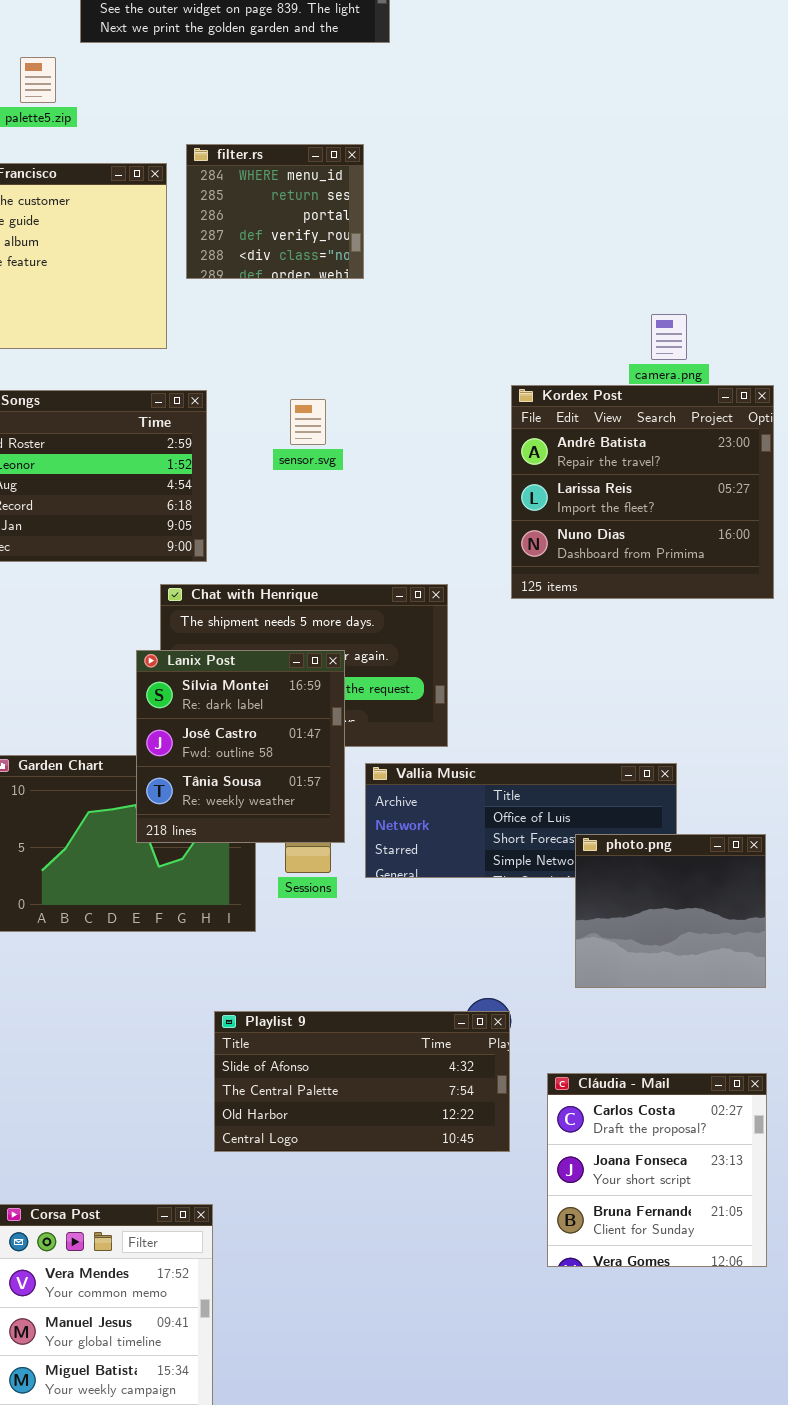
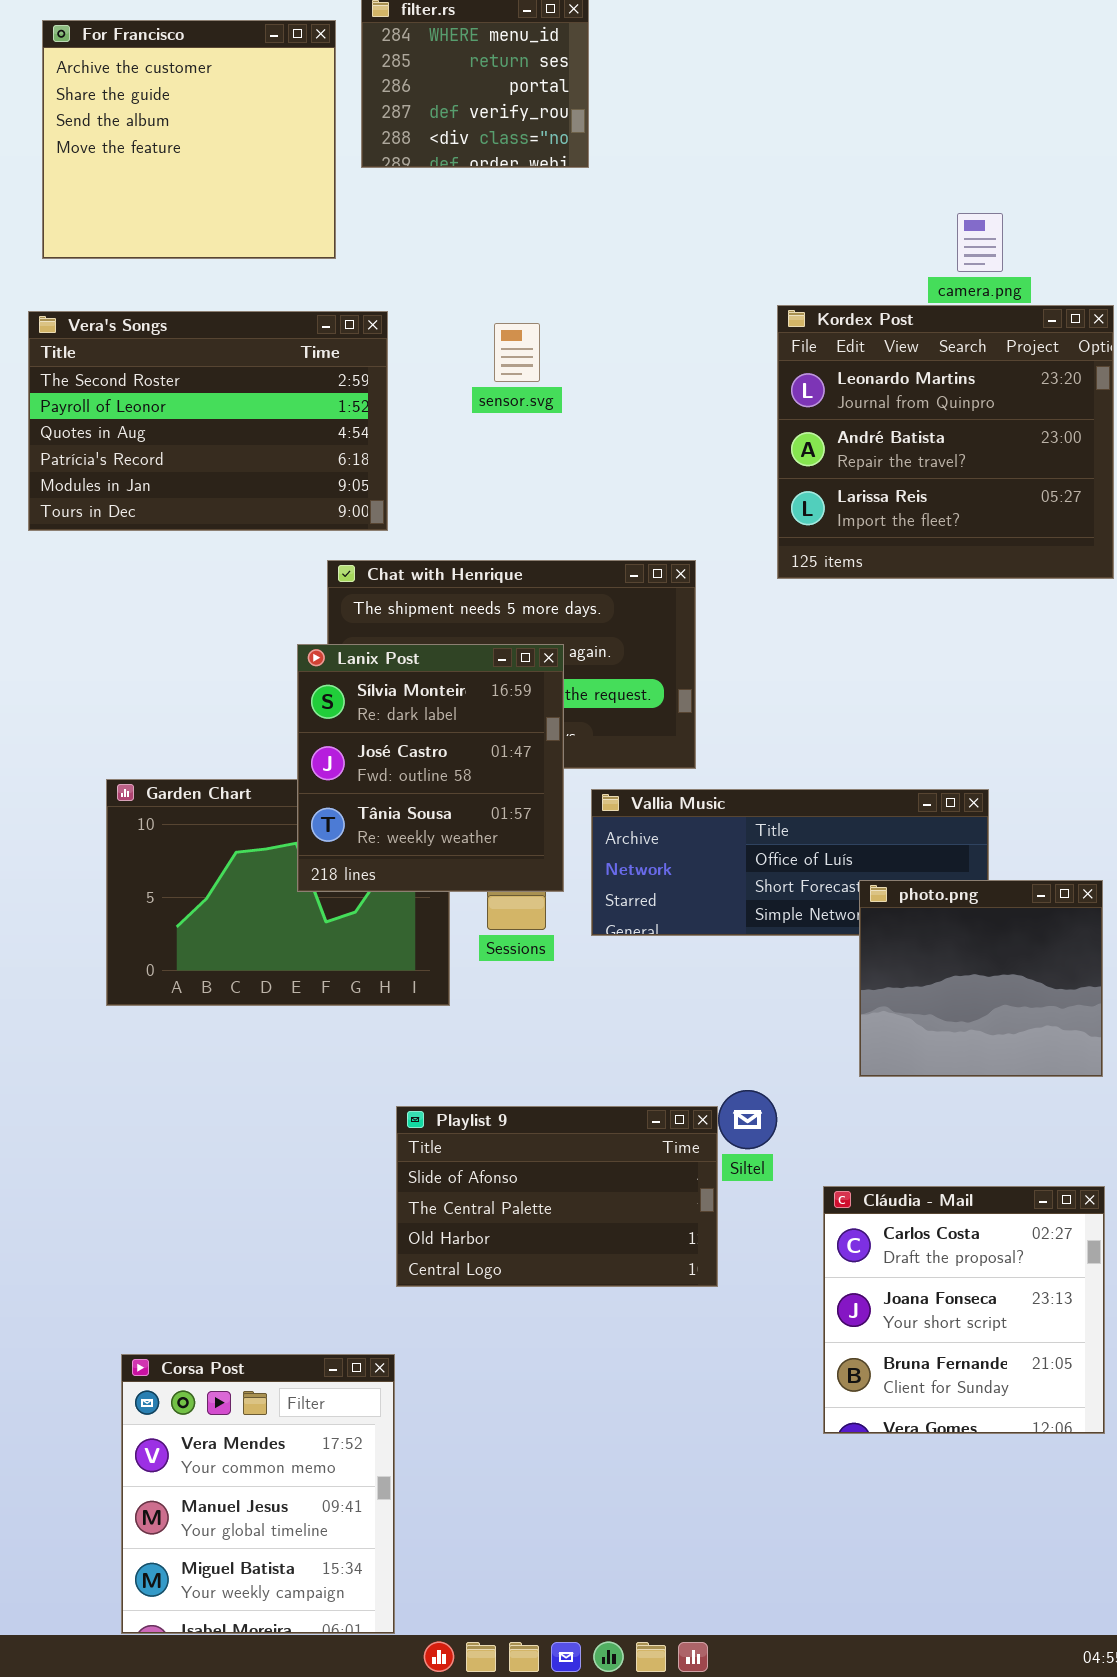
Kordex Post: [511,385,774,599] -> [777,305,1114,579], scrolled up 1 row
Playlist 9: [214,1011,510,1152] -> [396,1106,718,1287], resized

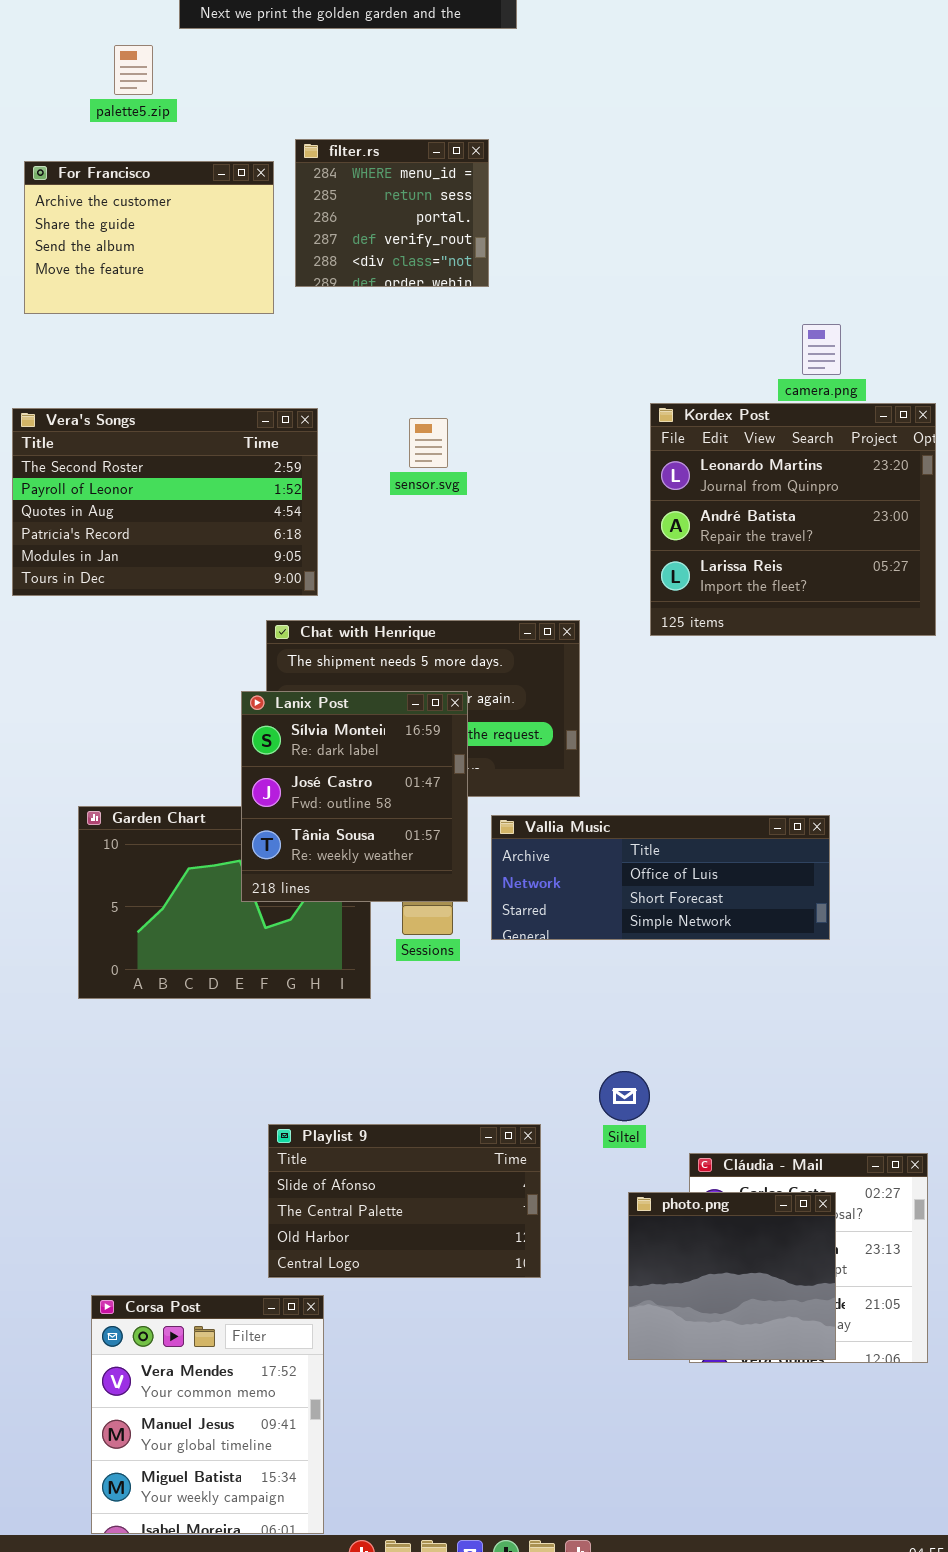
For Francisco: [42,20,336,259] -> [24,161,274,314], resized
photo.png: [859,880,1103,1077] -> [628,1192,836,1360], moved
Playlist 9: [396,1106,718,1287] -> [268,1124,541,1278], moved

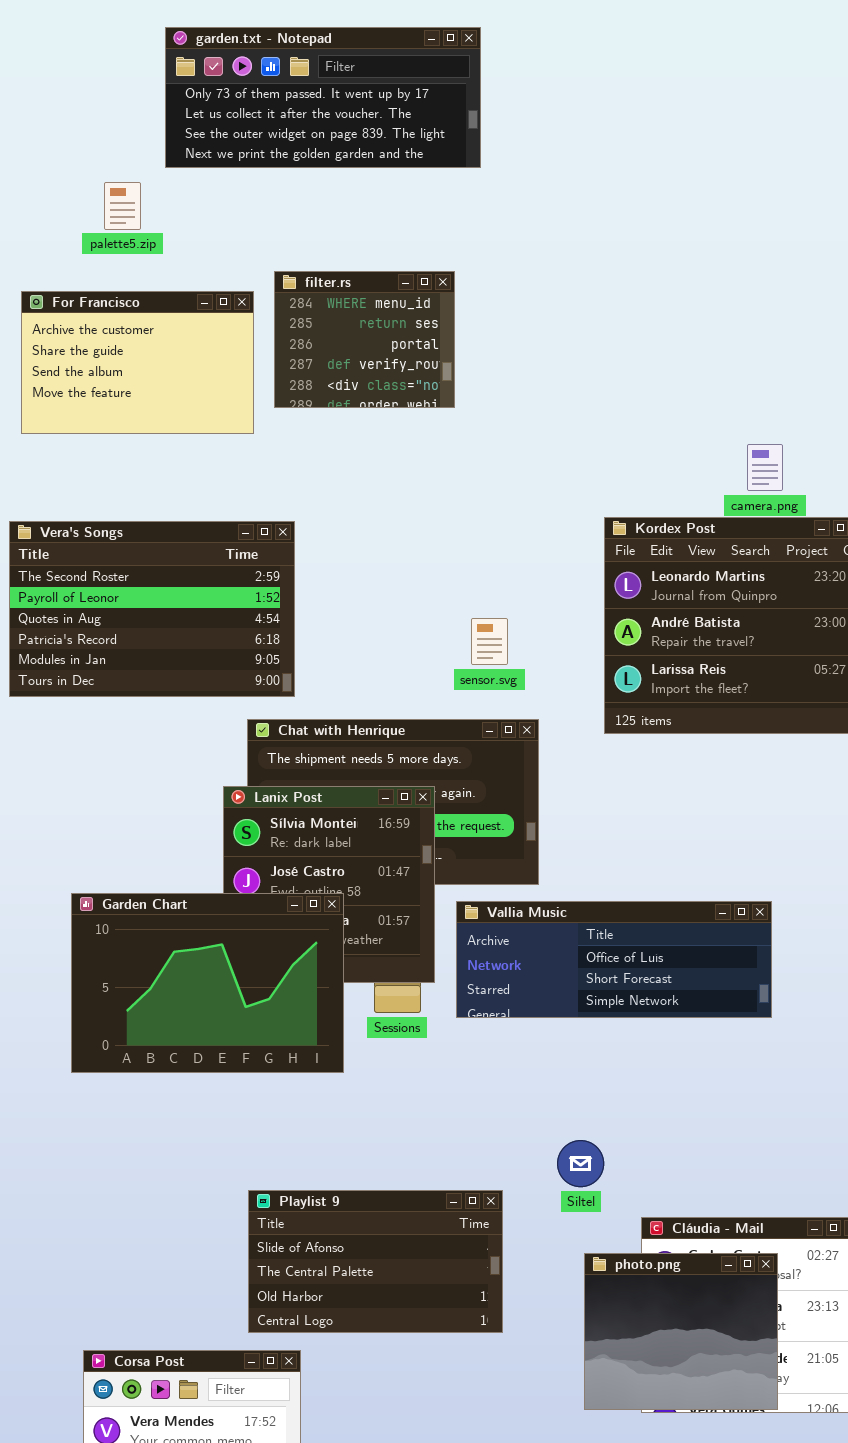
sensor.svg: [409,418,448,468] -> [471,618,508,665], moved
Garden Chart: [78,806,371,999] -> [71,893,344,1073], raised

